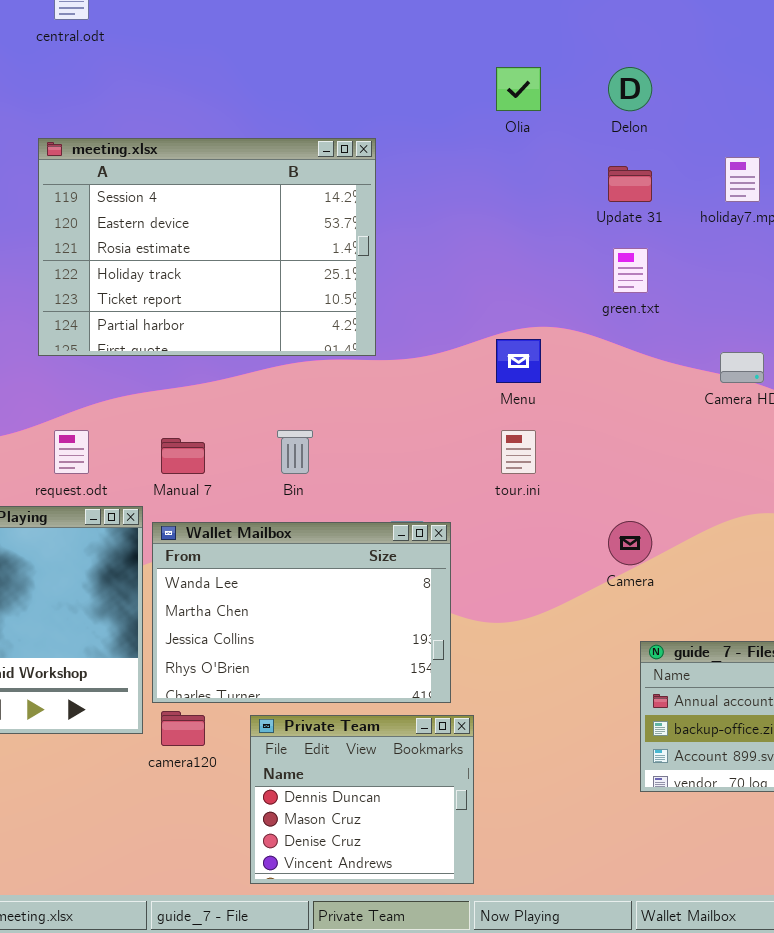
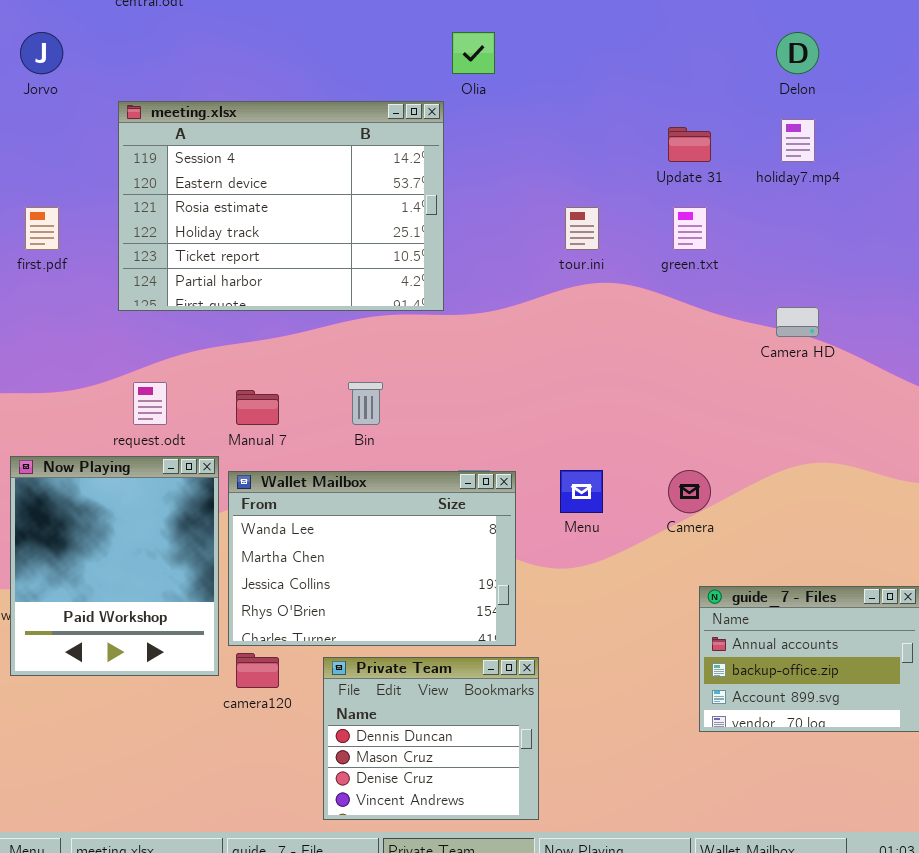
Olia: [496,67,541,111] -> [452,32,495,74], moved
Delon: [608,67,652,111] -> [776,32,819,74], moved
Menu: [496,339,541,383] -> [560,470,603,513], moved
tour.ini: [501,430,536,474] -> [565,207,599,250], moved

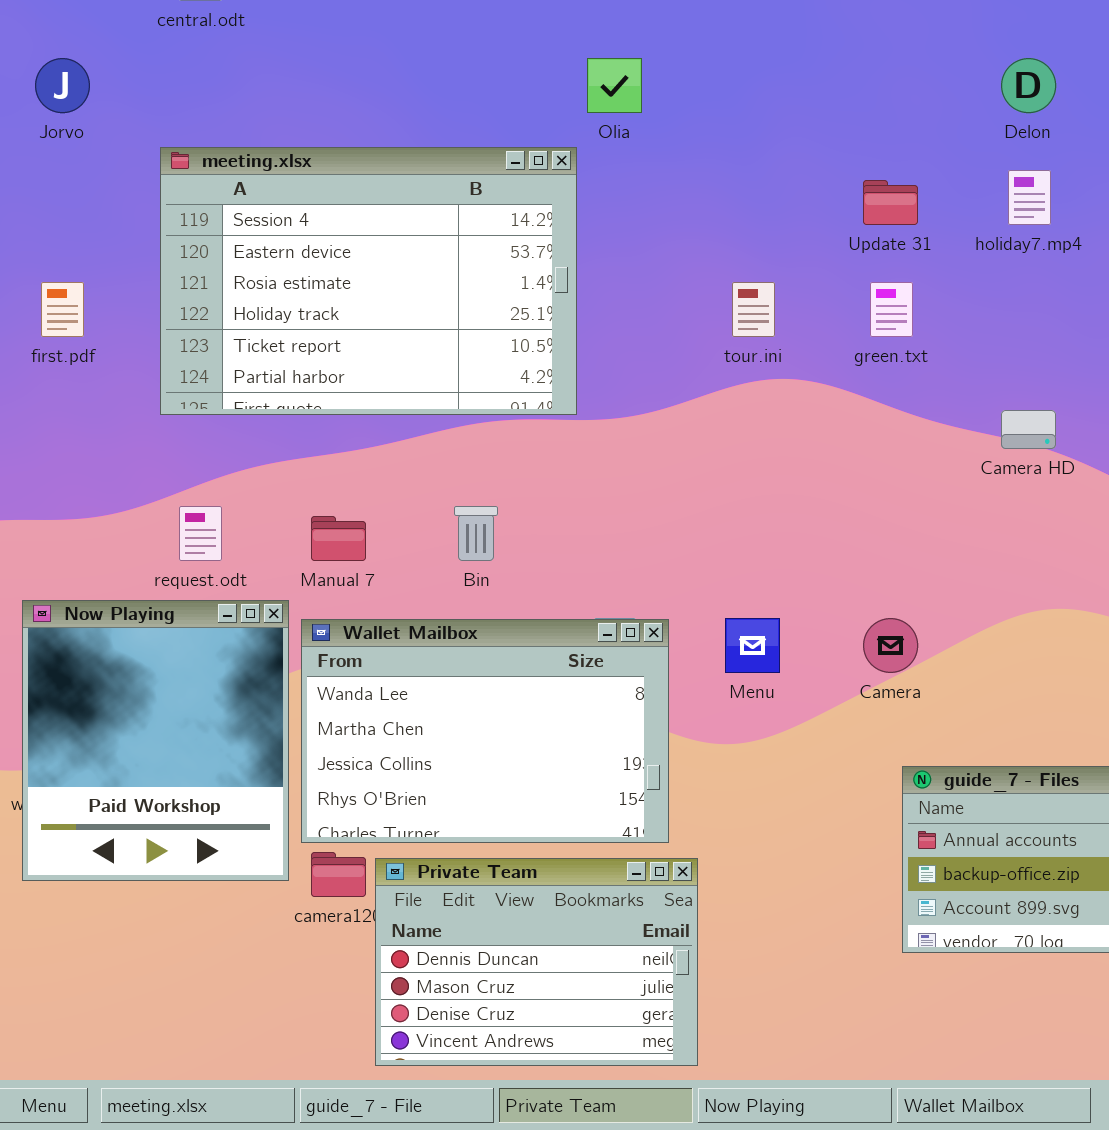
Private Team: [323,657,539,820] -> [375,858,698,1066], resized

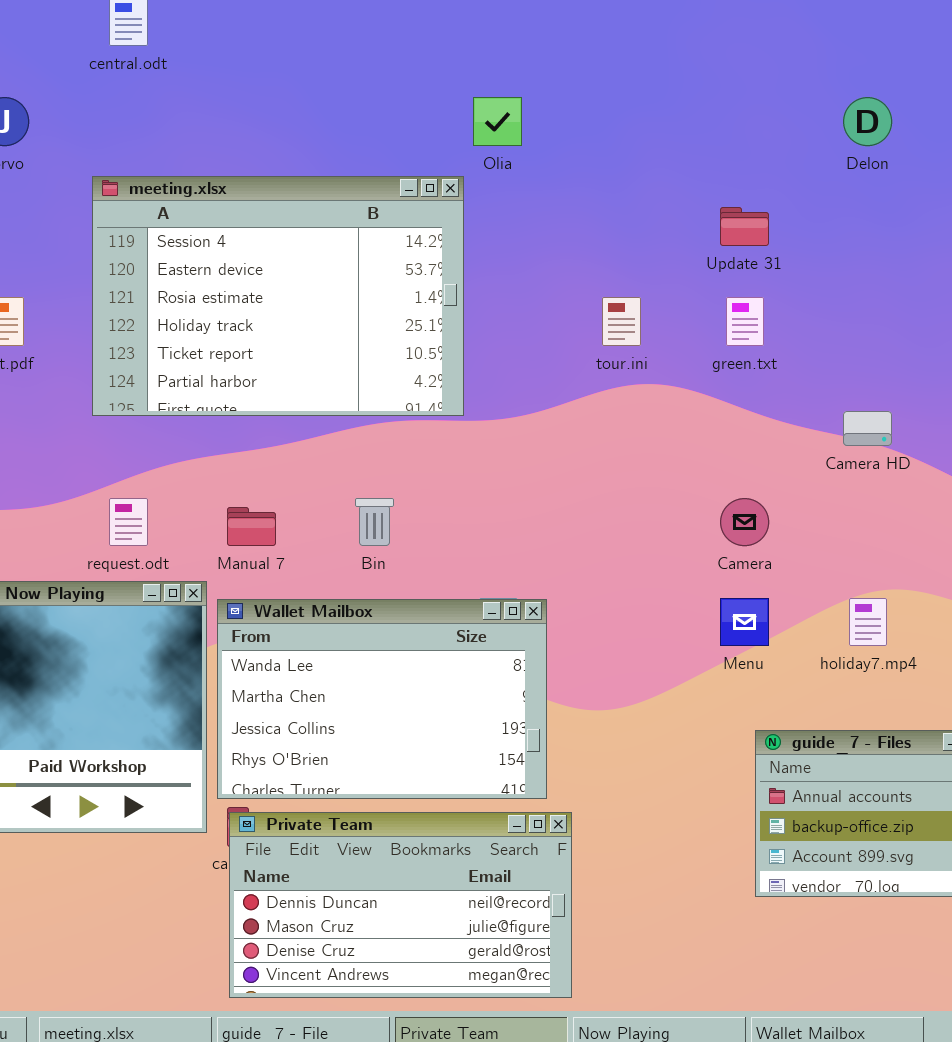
holiday7.mp4: [1008,170,1051,225] -> [849,598,887,646], moved
Menu: [725,618,780,673] -> [720,598,769,646], moved
Camera: [863,618,918,673] -> [720,498,769,546], moved
Private Team: [375,858,698,1066] -> [229,812,572,998], resized

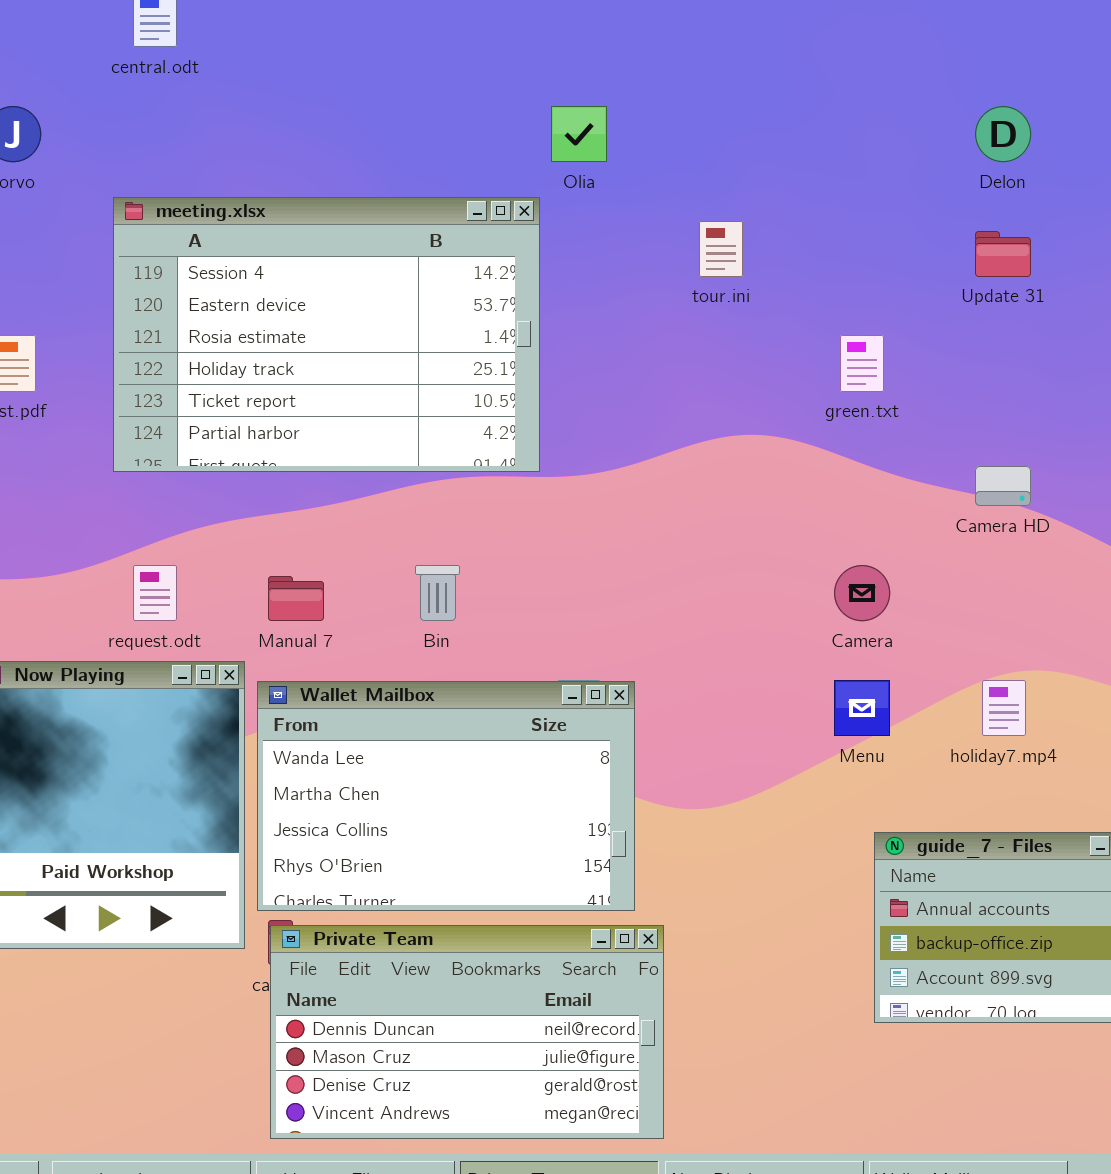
Update 31: [720,207,769,246] -> [975,231,1031,277], moved
tour.ini: [602,297,641,346] -> [699,221,743,277], moved

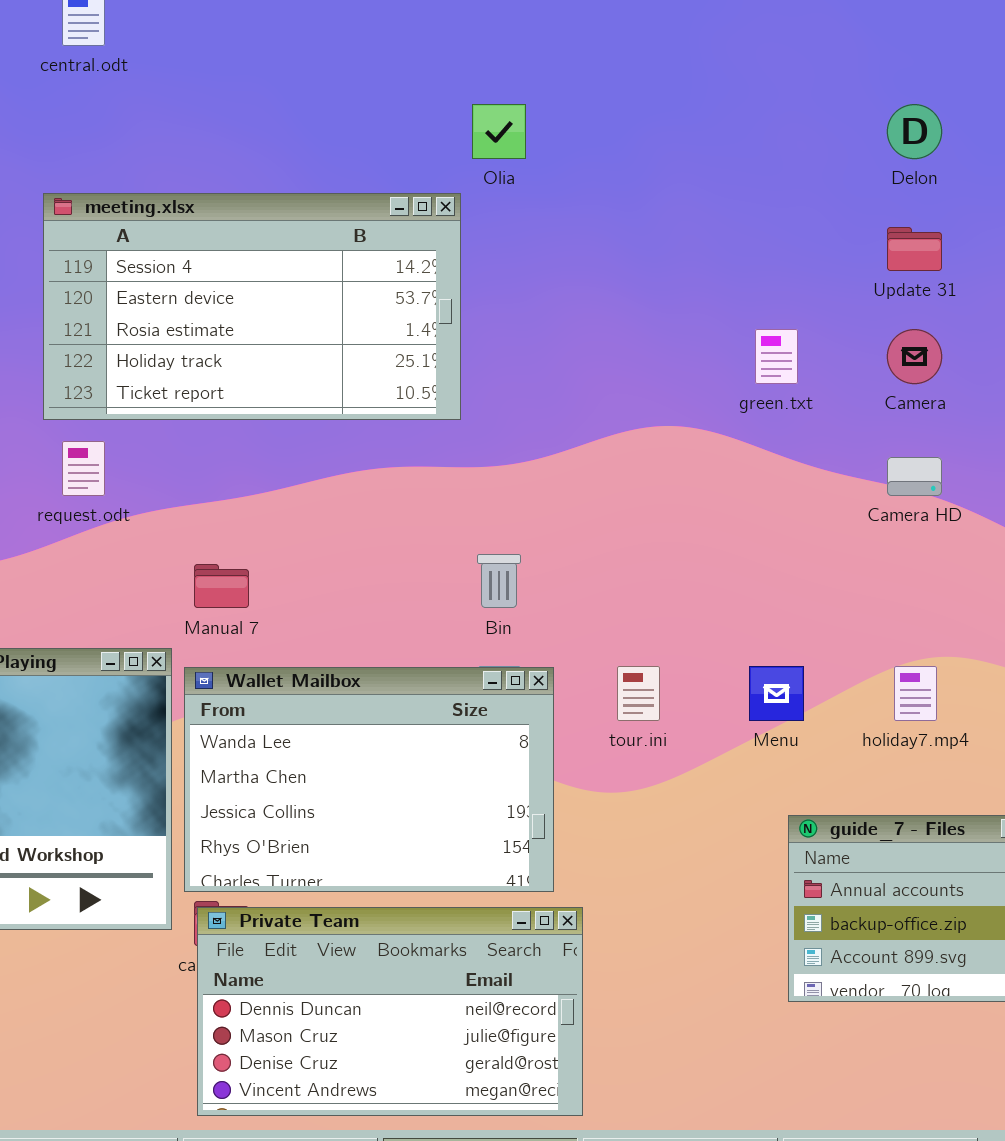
meeting.xlsx: [113,197,540,472] -> [43,193,461,420], resized
tour.ini: [699,221,743,277] -> [617,666,660,721], moved
request.odt: [133,565,177,621] -> [62,441,105,496], moved
Bin: [415,565,460,621] -> [477,554,521,608], moved
Camera: [834,565,890,621] -> [887,329,942,384], moved

